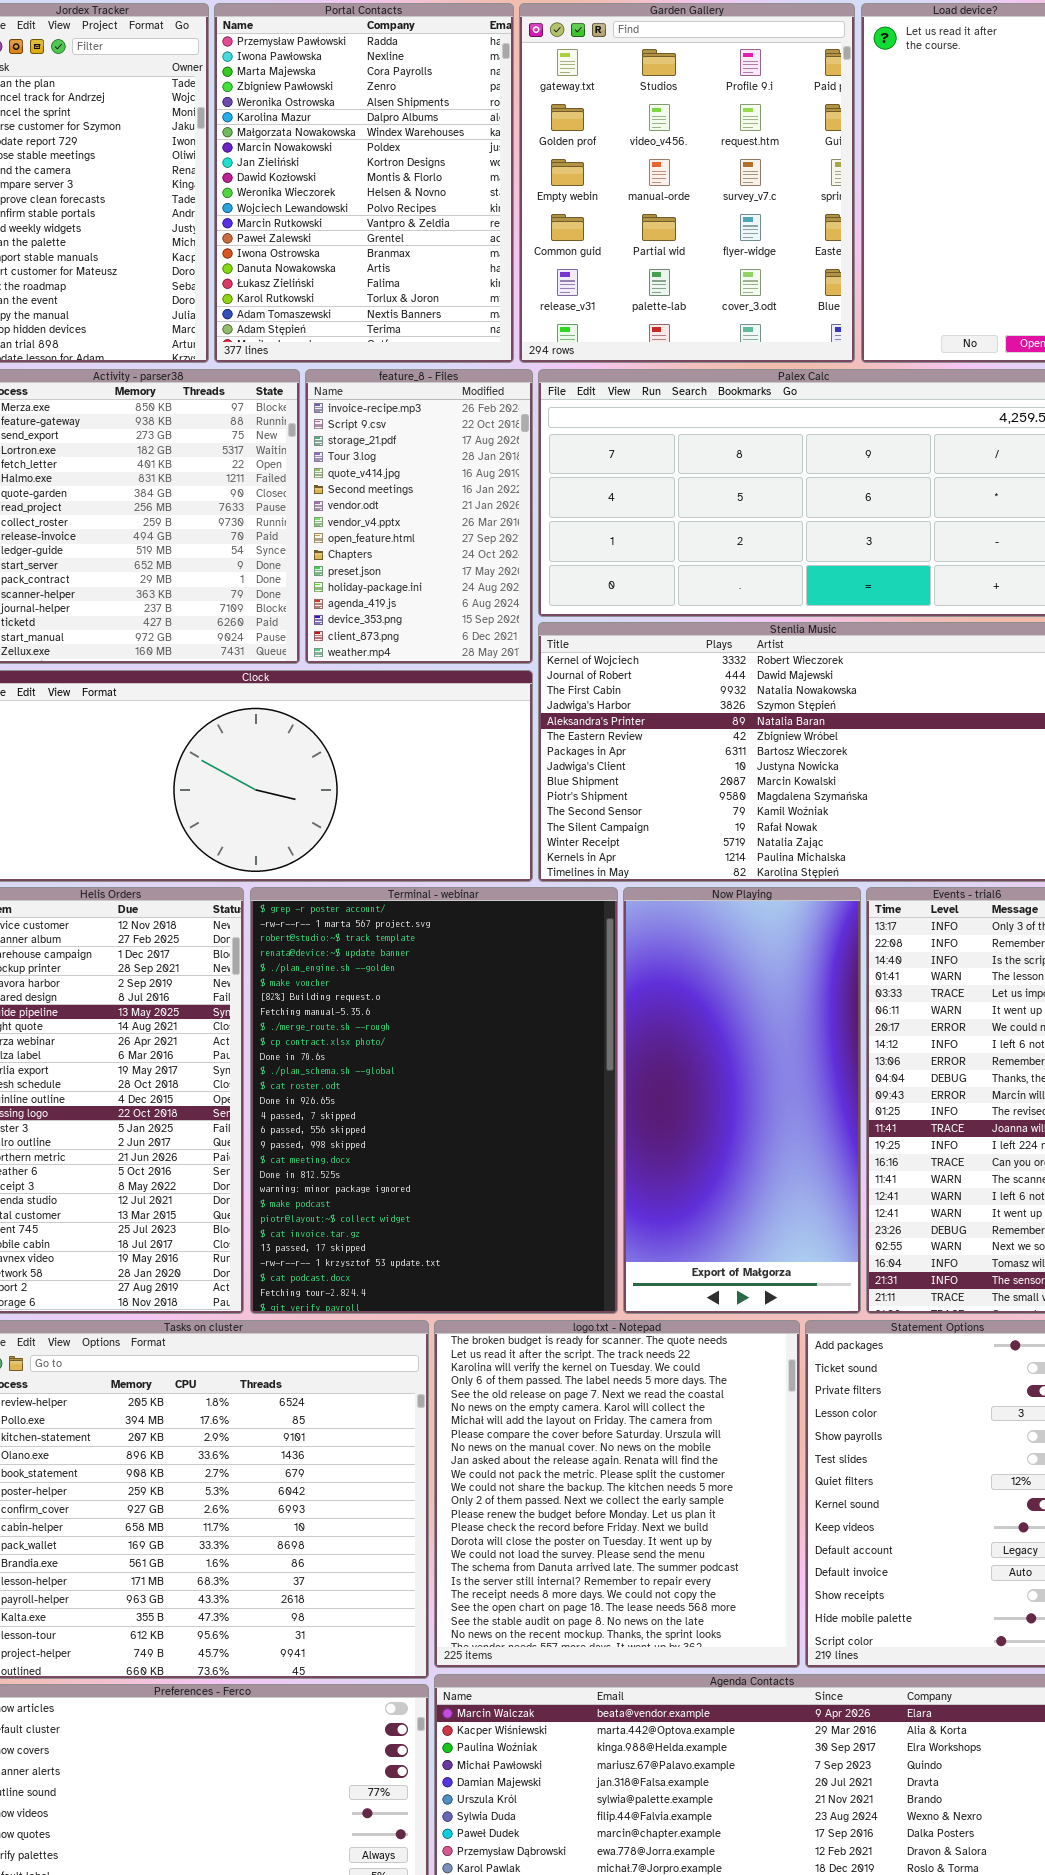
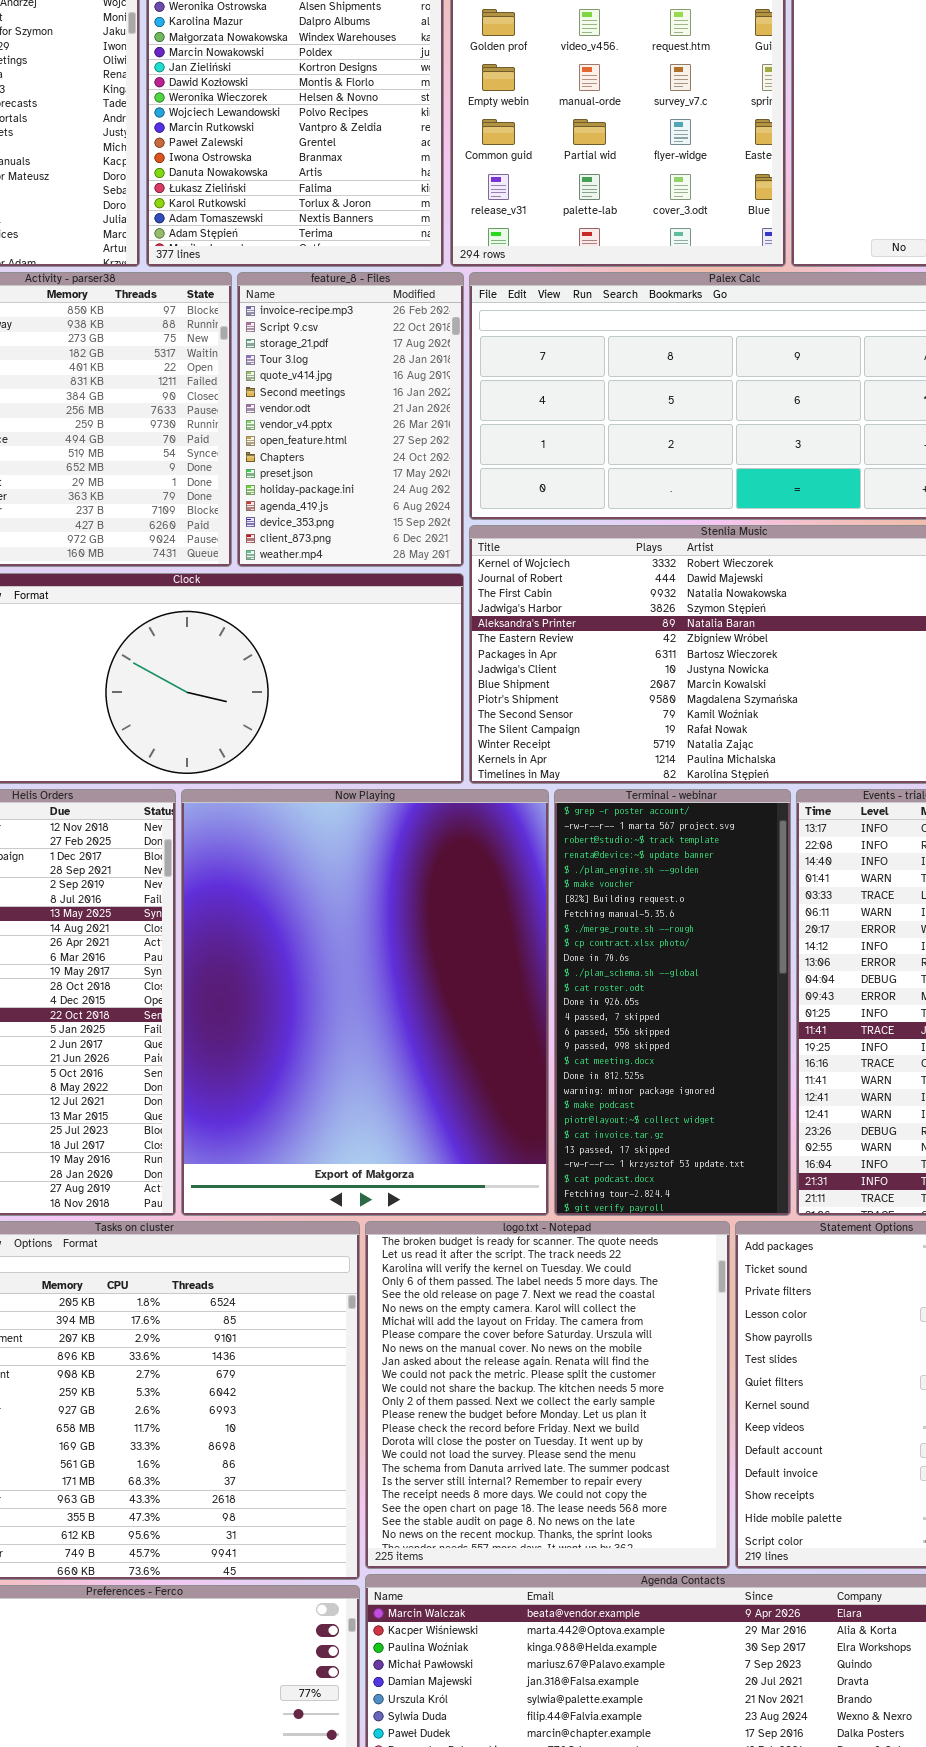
Terminal - webinar: [250,887,618,1314] -> [554,789,791,1216], moved, resized
Now Playing: [623,887,861,1314] -> [181,789,549,1216], moved, resized

